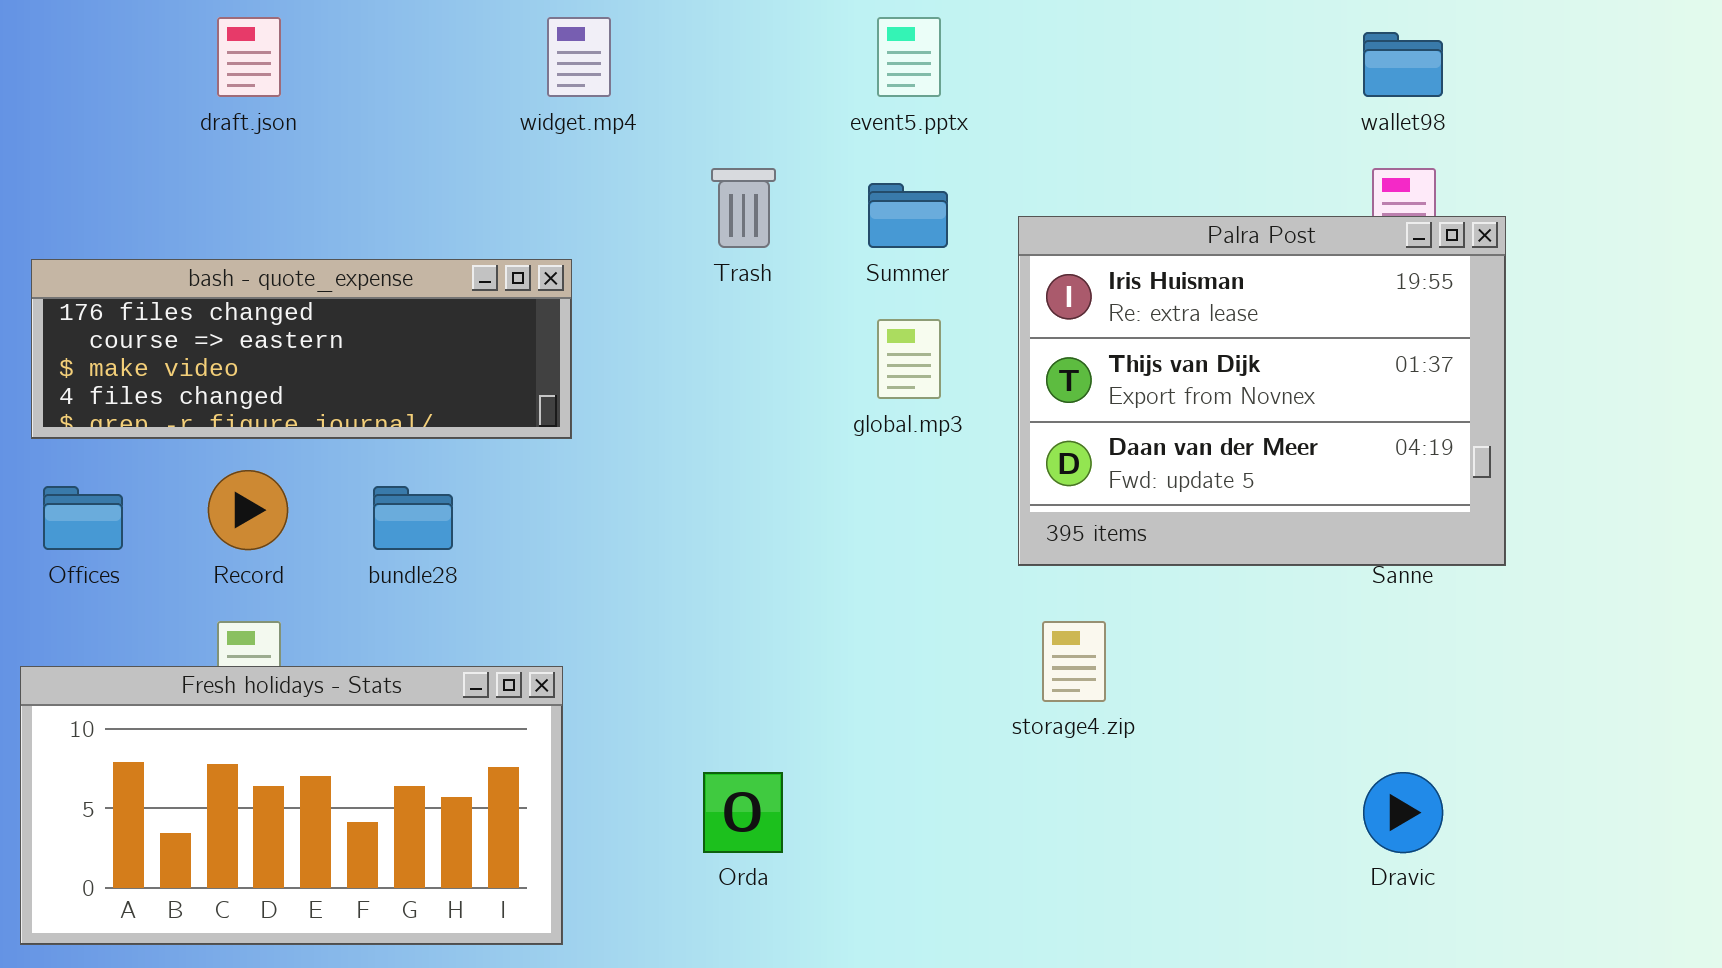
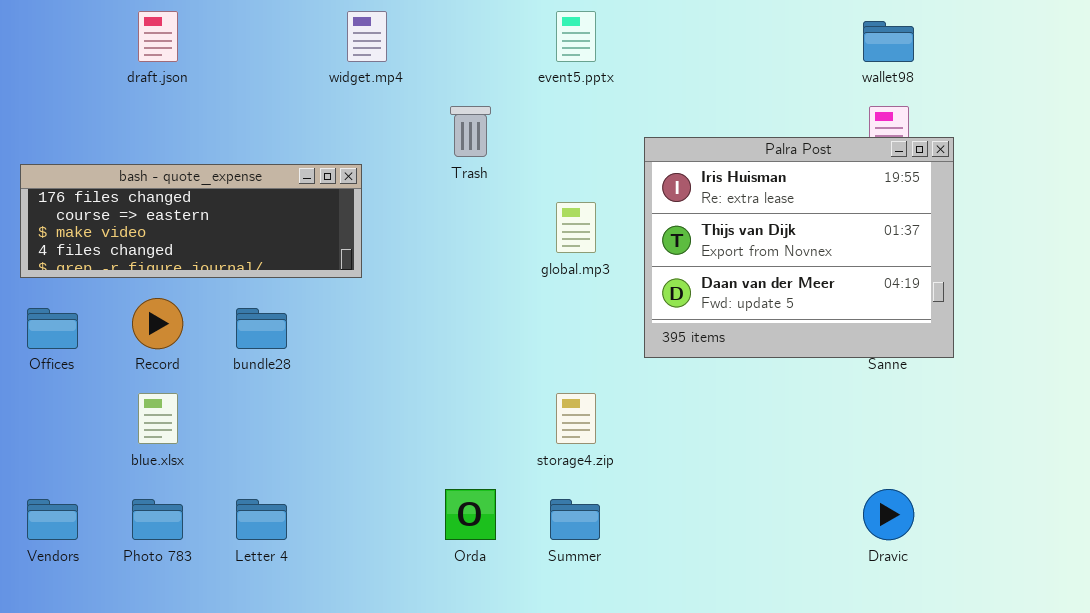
Summer: [868,183,948,248] -> [550,499,600,540], moved
storage4.zip: [1042,621,1106,702] -> [556,393,596,444], moved
Fresh holidays - Stats: [20,666,563,945] -> none, closed

